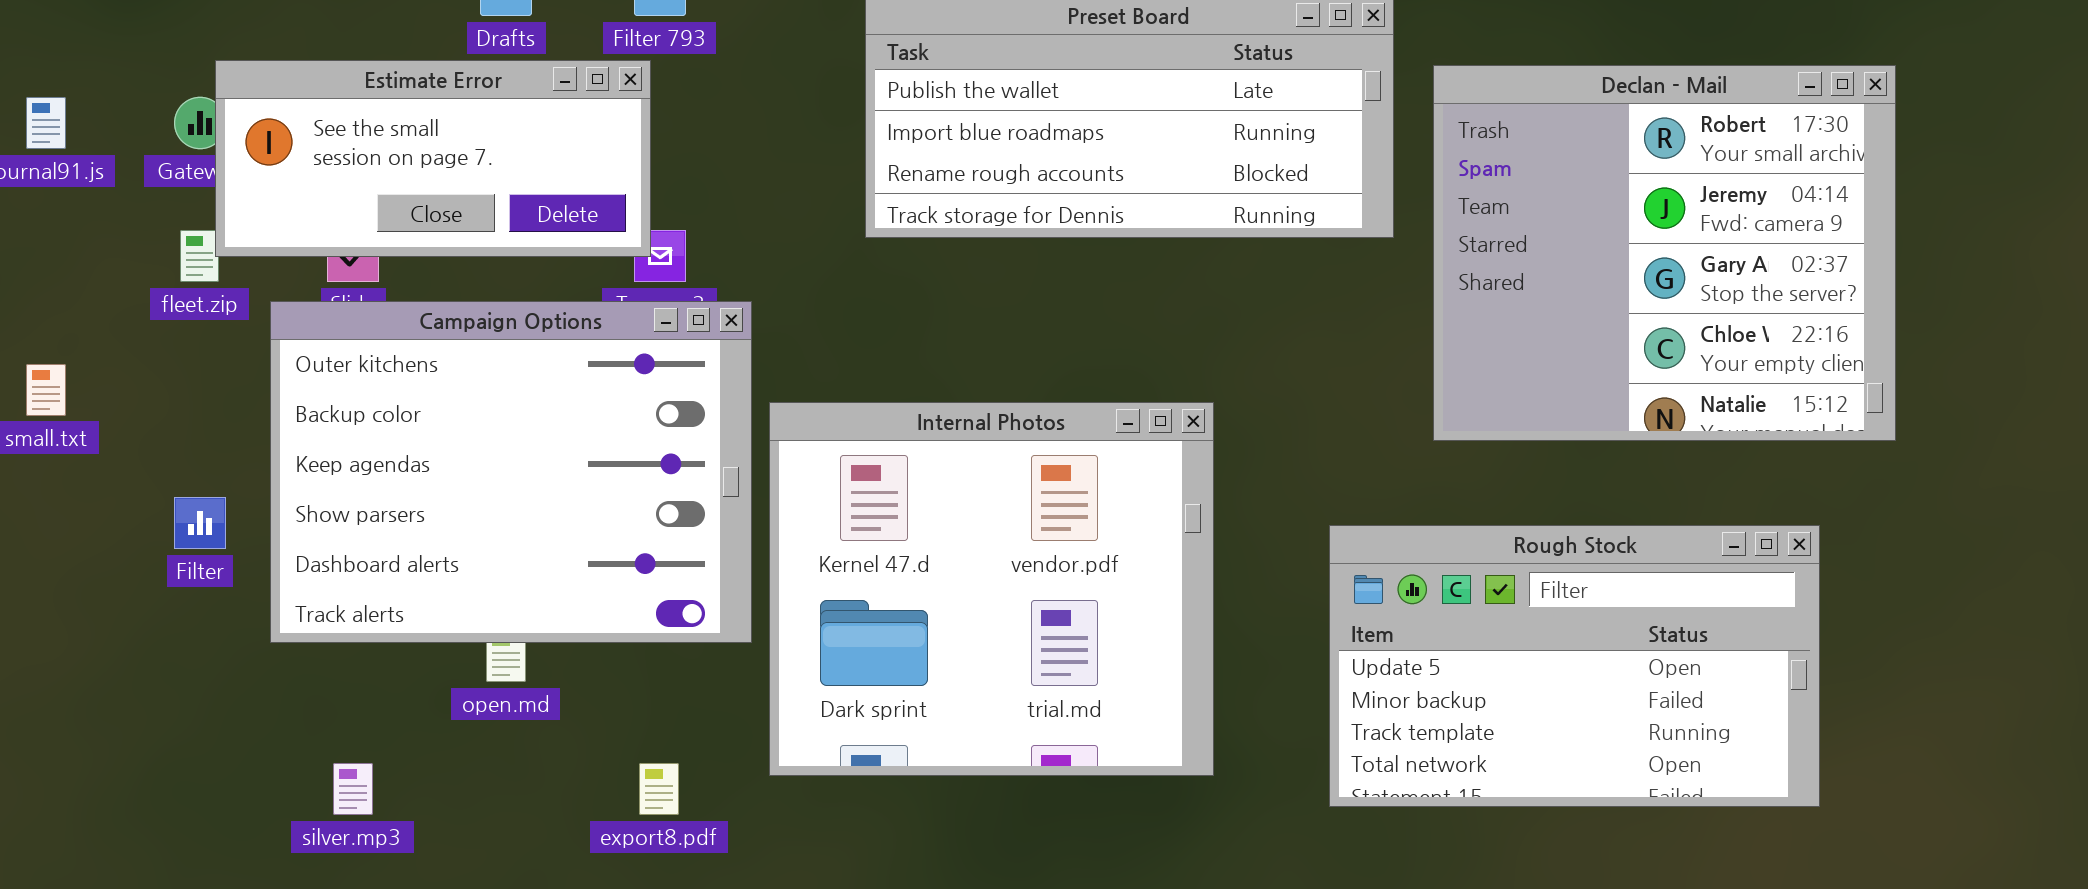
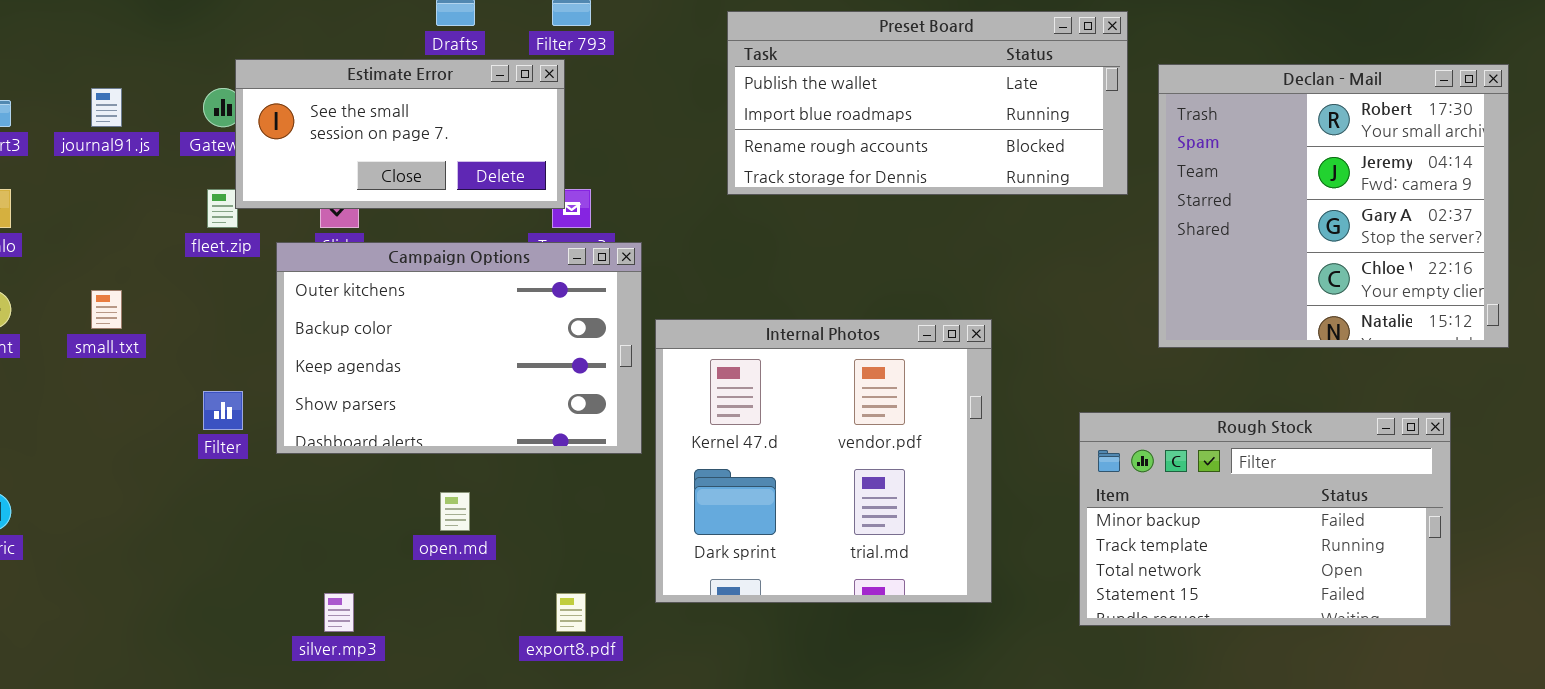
Campaign Options: [270,301,752,643] -> [276,242,642,454], resized
Rough Stock: [1329,525,1820,807] -> [1079,412,1451,626], scrolled down 1 row

